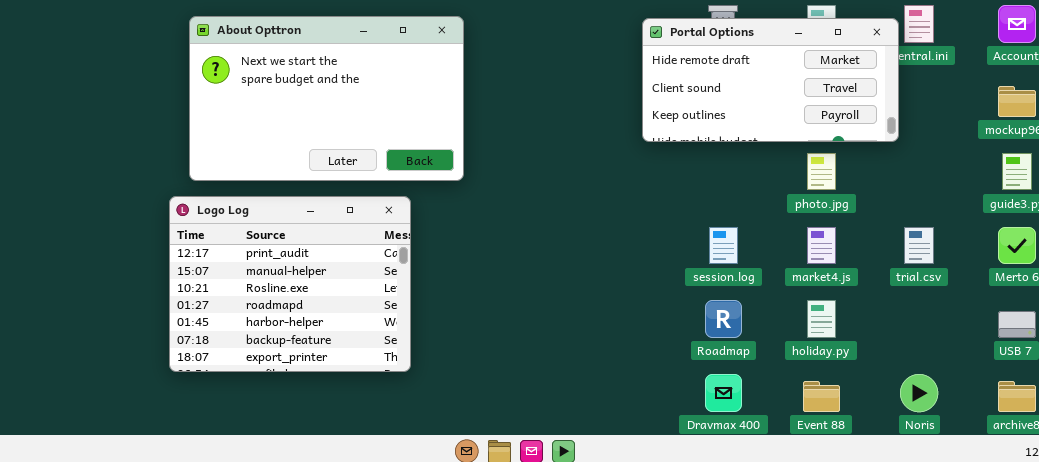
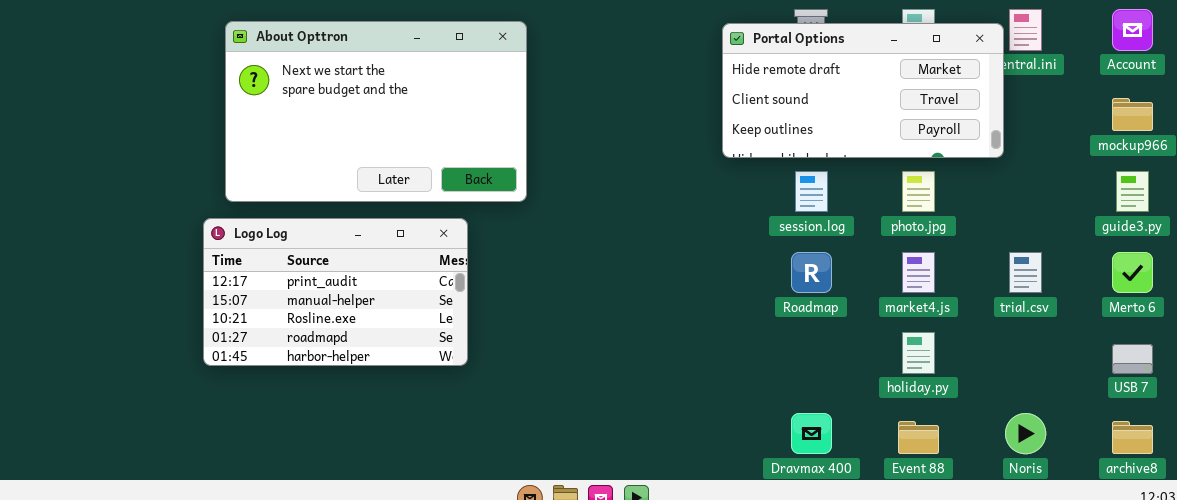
Logo Log: [169,196,411,372] -> [203,218,468,366], resized
session.log: [709,227,738,264] -> [795,171,828,212], moved
Roadmap: [705,300,742,338] -> [791,252,832,293], moved

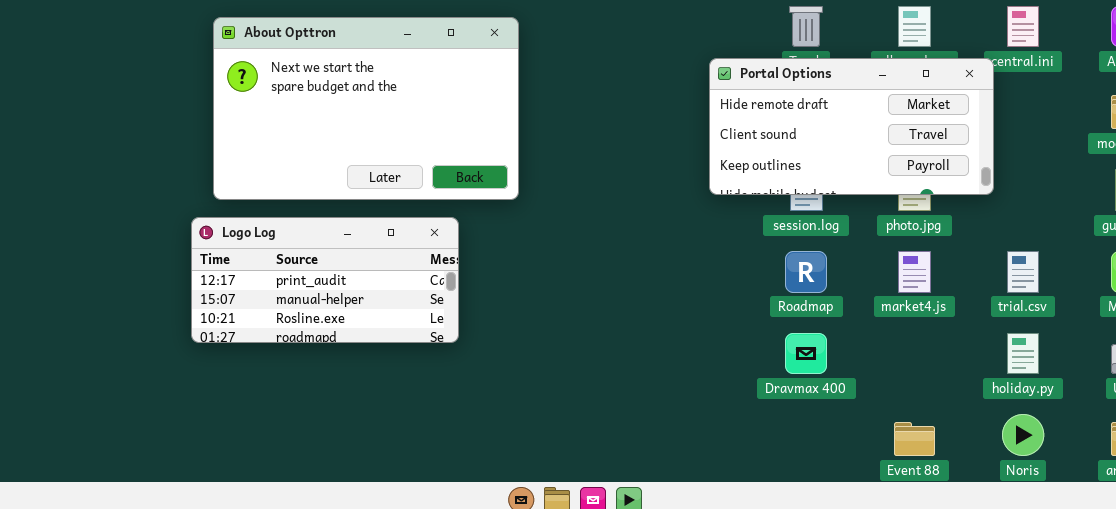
Portal Options: [722,23,1004,158] -> [709,58,994,195], moved
Logo Log: [203,218,468,366] -> [191,217,459,343], resized
holiday.py: [902,332,935,374] -> [1007,333,1039,374], moved
Dravmax 400: [791,413,832,454] -> [785,333,827,374], moved

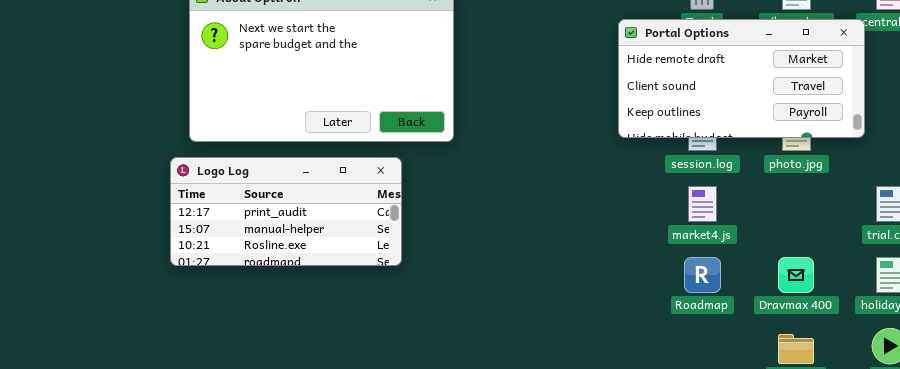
Roadmap: [785,251,827,293] -> [684,257,721,293], moved
market4.js: [898,251,931,293] -> [688,186,717,222], moved
Dravmax 400: [785,333,827,374] -> [778,257,814,293], moved

